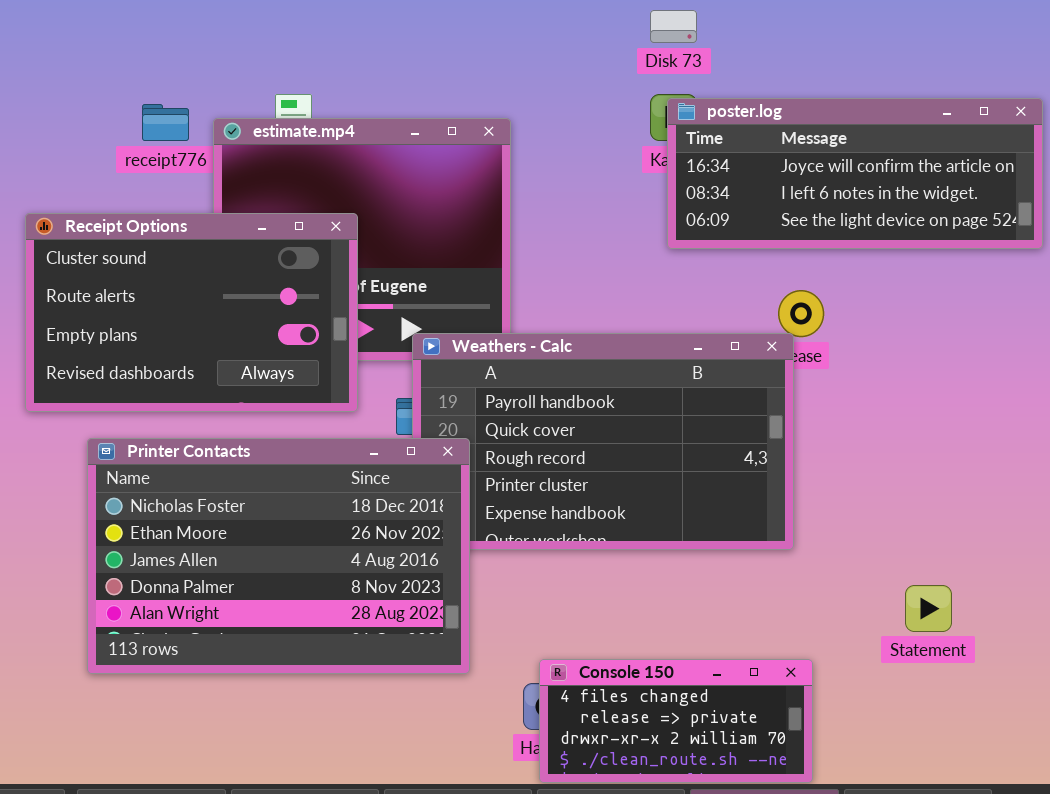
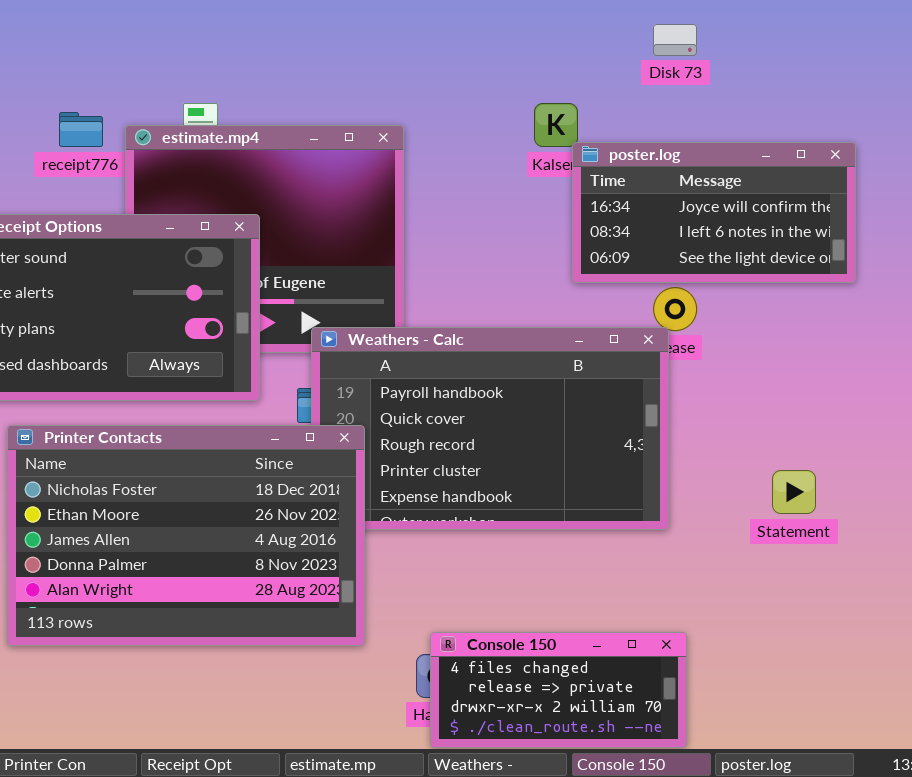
Disk 73: [650,10,697,43] -> [653,24,697,56], moved
poster.log: [667,98,1043,249] -> [572,142,856,283], moved, resized
Statement: [905,585,952,632] -> [772,470,816,514], moved

